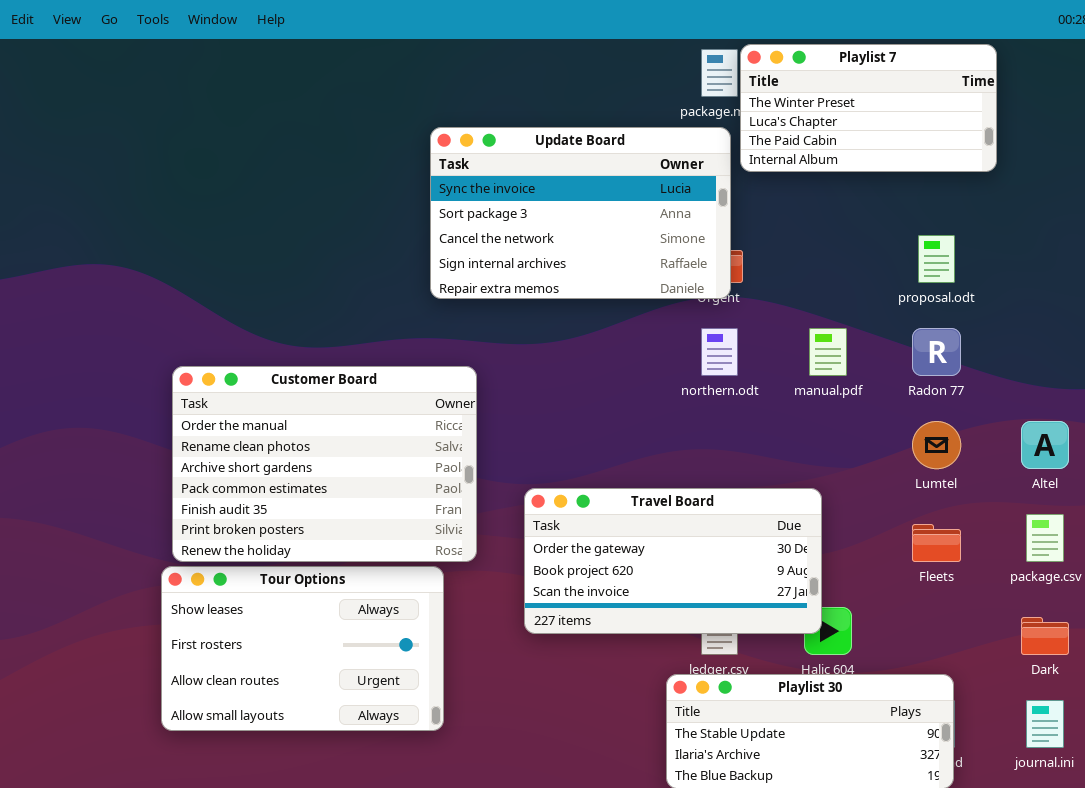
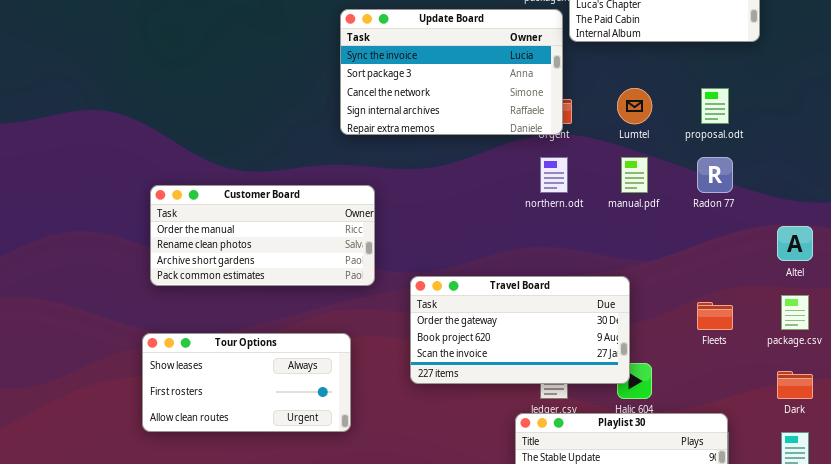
Customer Board: [172,366,477,562] -> [150,185,375,286], resized
Lumtel: [912,421,961,469] -> [617,88,652,124], moved
Tour Options: [161,566,444,731] -> [142,333,351,432], resized

